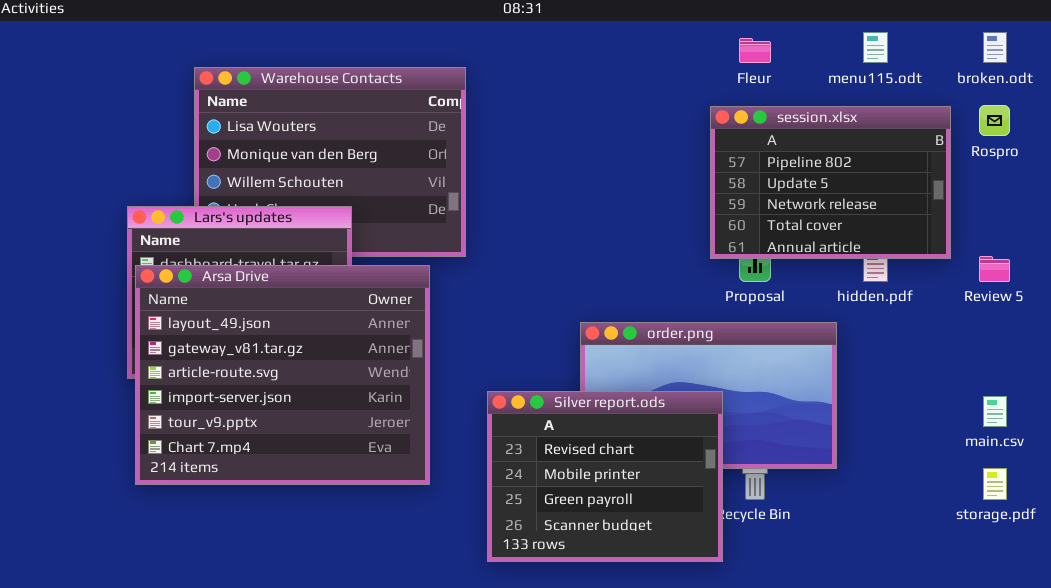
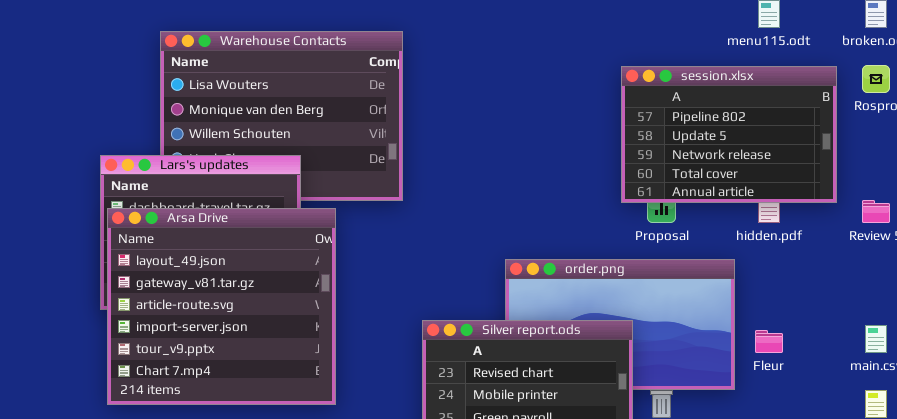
Fleur: [739,38,771,63] -> [755,330,783,353], moved
Arsa Drive: [135,265,430,485] -> [107,208,336,405], resized

